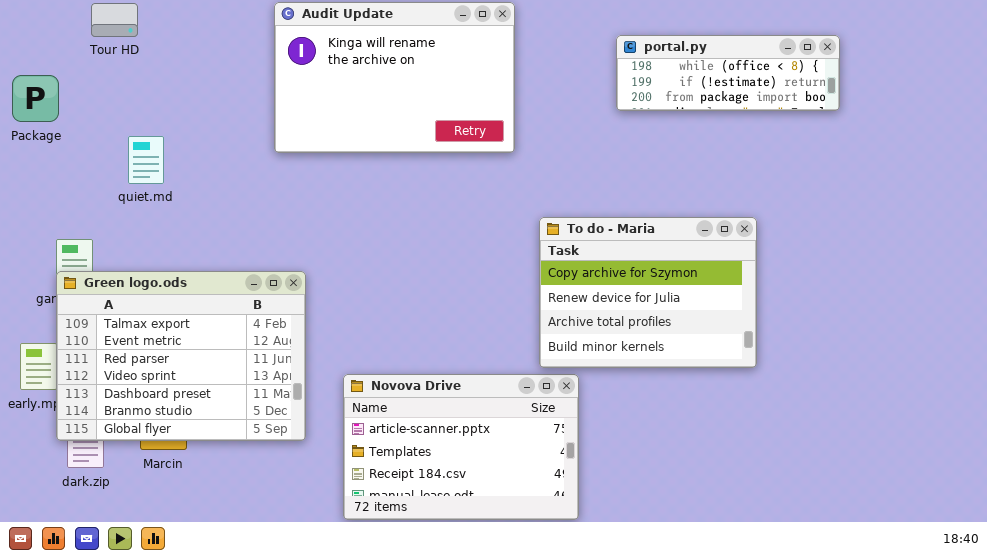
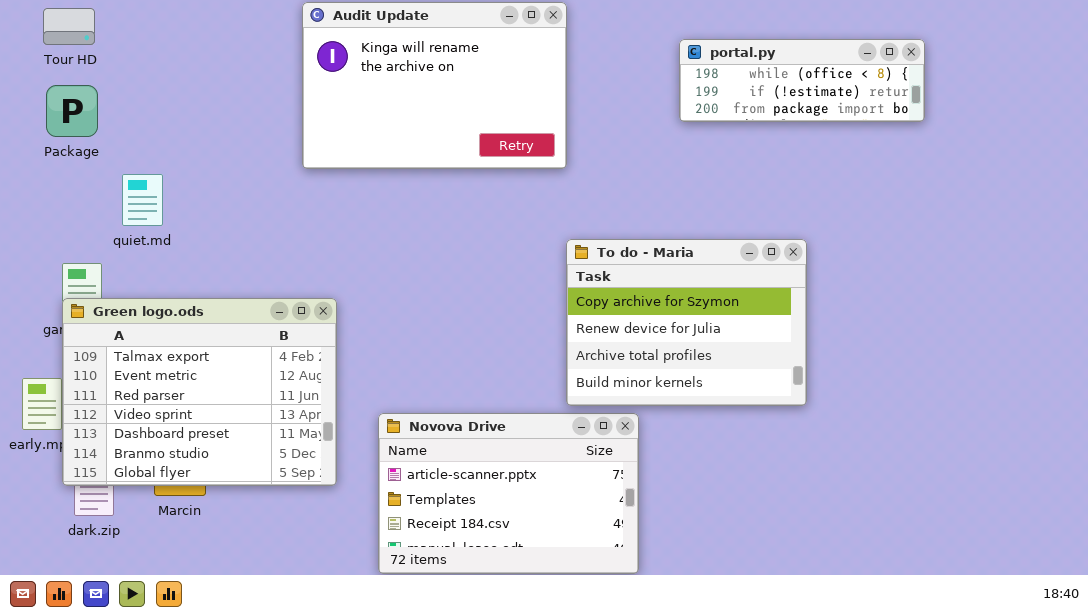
Tour HD: [91,3,138,37] -> [43,8,95,45], moved
Package: [12,75,59,122] -> [46,85,98,137], moved
quiet.md: [128,136,164,184] -> [122,174,163,226], moved
To do - Maria: [539,217,757,368] -> [566,239,807,406], moved

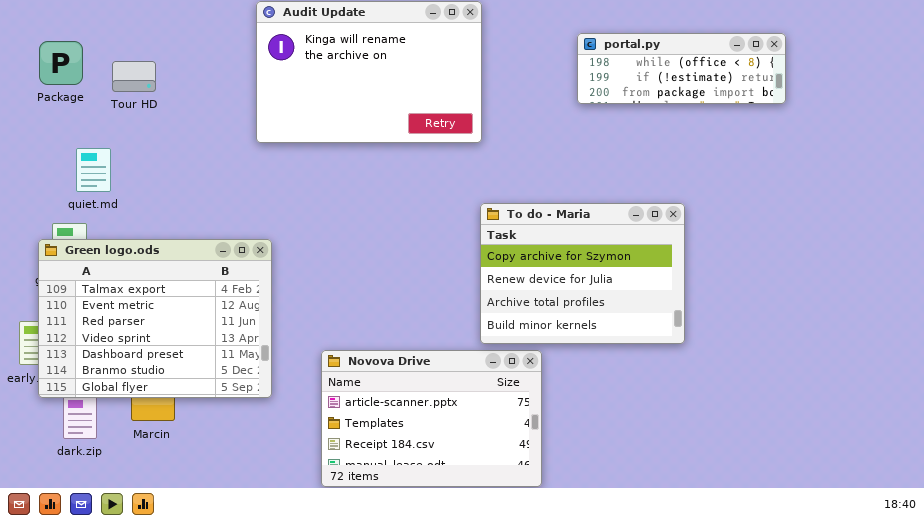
Tour HD: [43,8,95,45] -> [112,61,156,92], moved
Package: [46,85,98,137] -> [39,41,83,85], moved
quiet.md: [122,174,163,226] -> [76,148,111,192], moved
Green logo.ods: [62,298,337,486] -> [38,239,272,398], moved

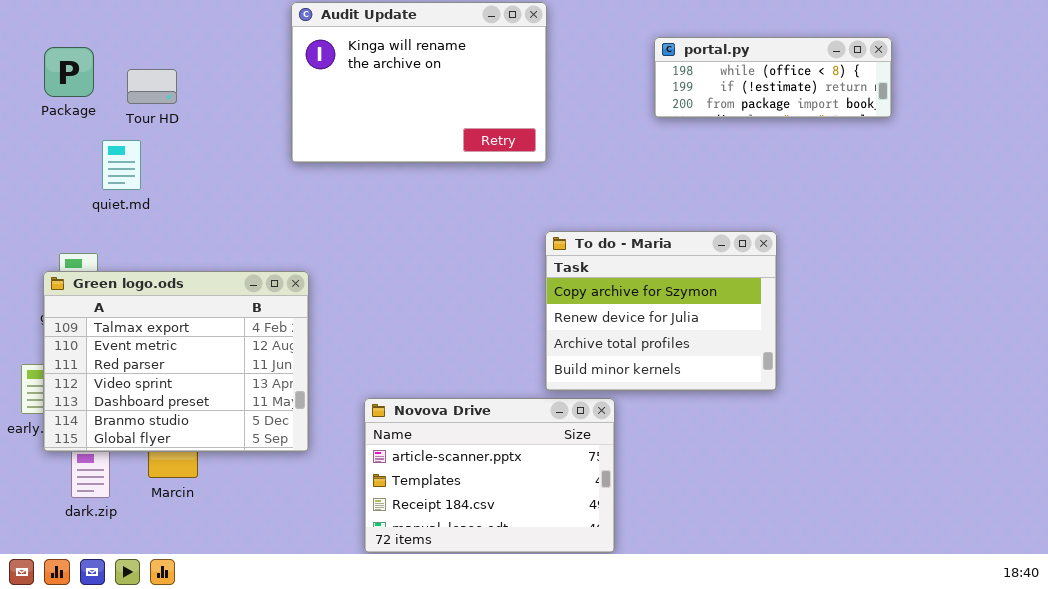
quiet.md: [76,148,111,192] -> [102,140,141,190], moved

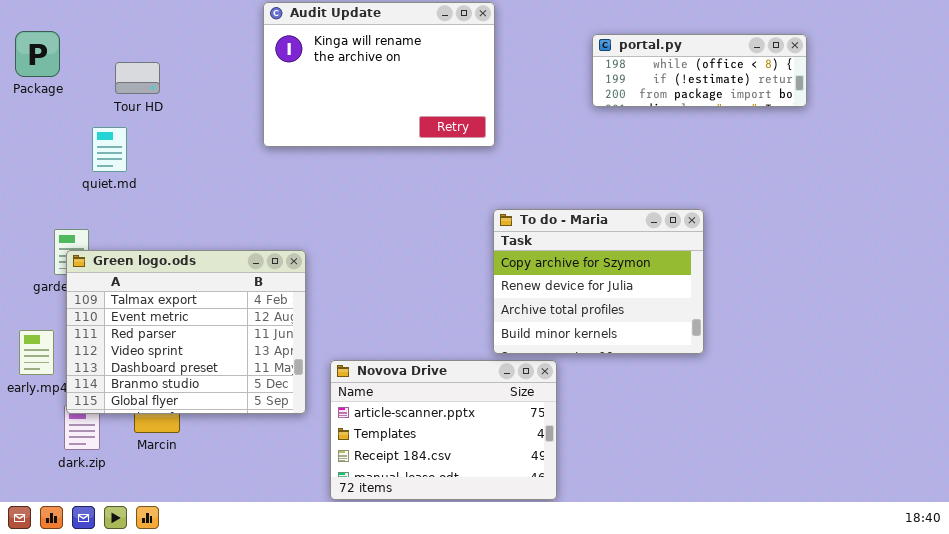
Package: [44,47,94,97] -> [15,31,60,77], moved
Green logo.ods: [43,271,309,452] -> [66,250,306,414], moved

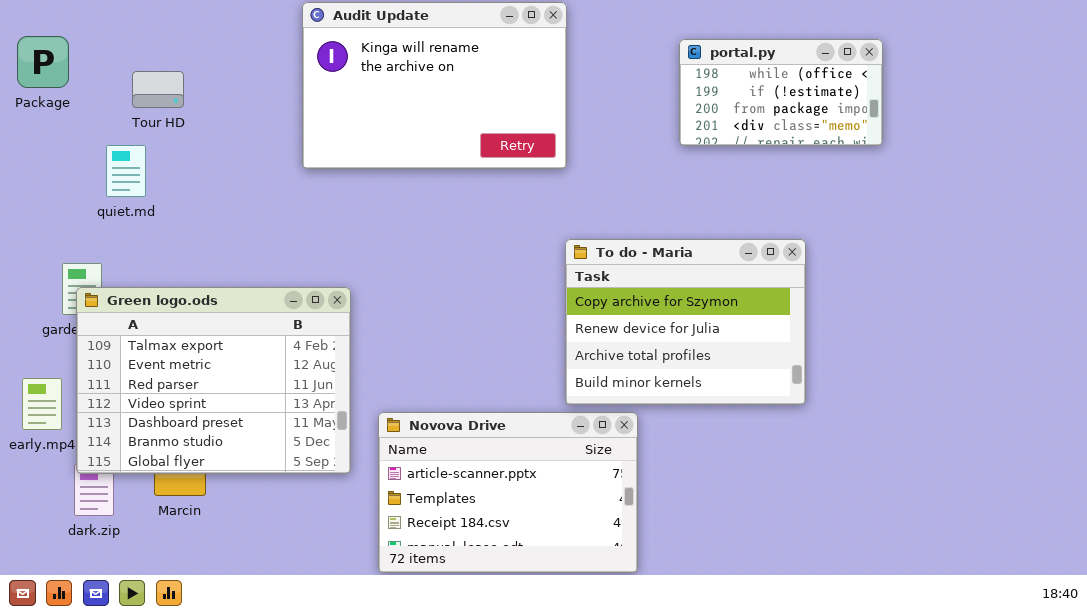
portal.py: [592,34,807,107] -> [679,39,883,146], resized

